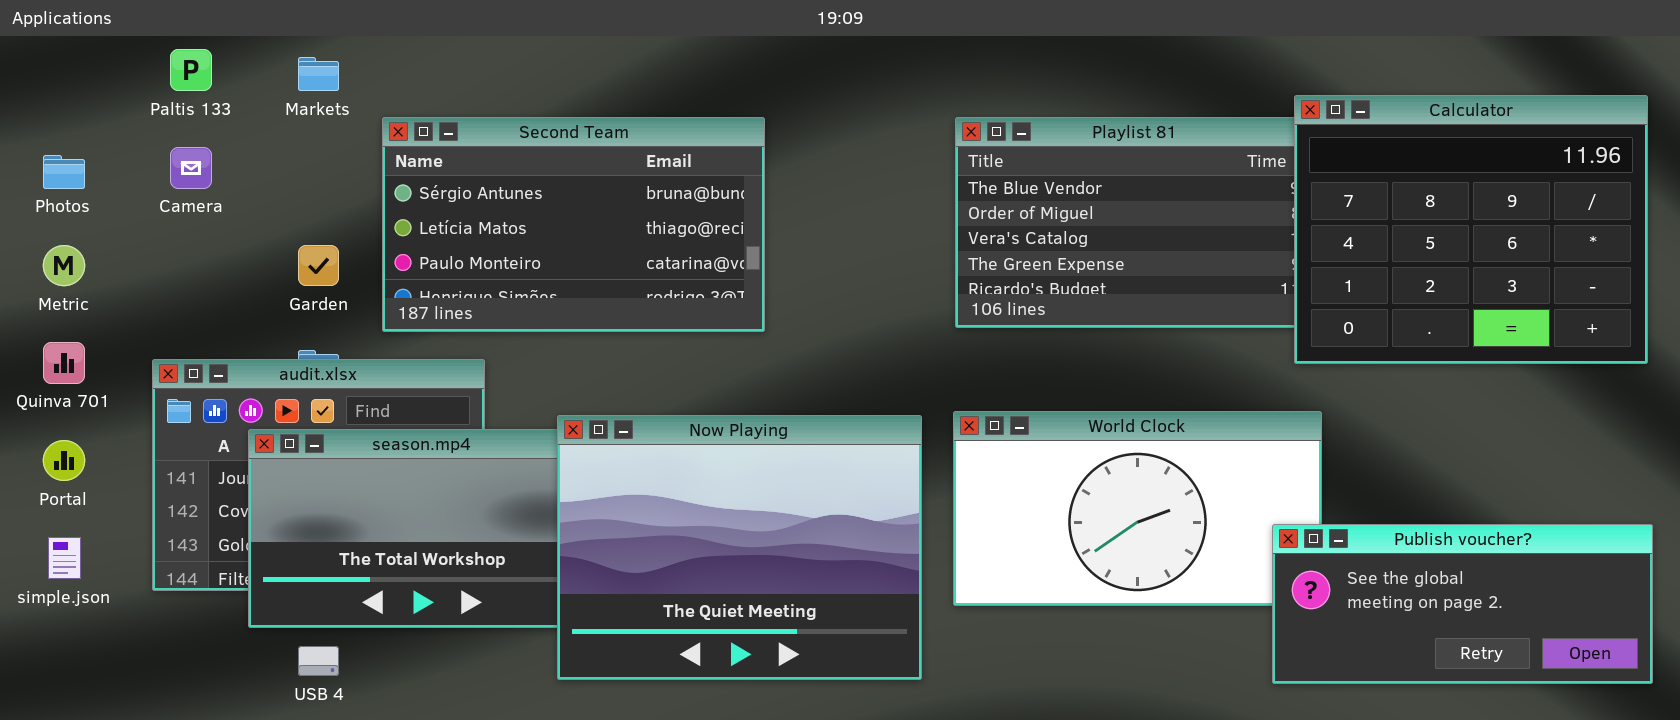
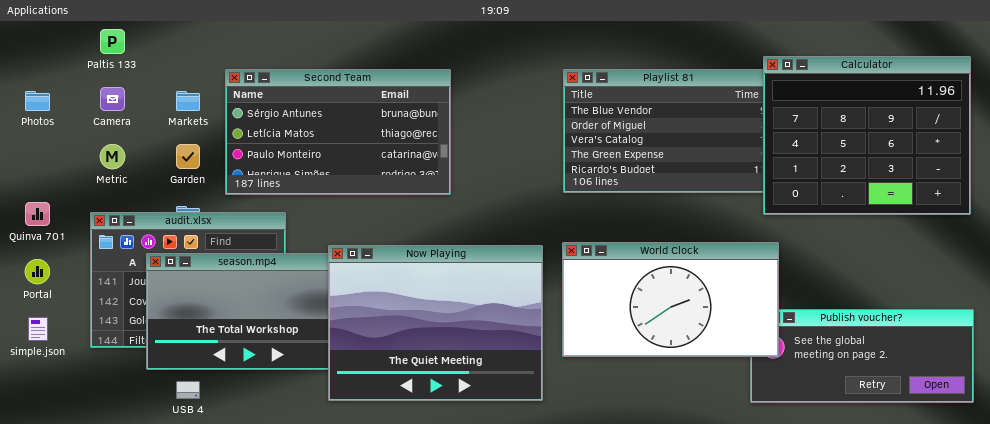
Markets: [298,57,339,91] -> [176,91,200,111], moved
Metric: [43,245,85,286] -> [100,144,125,169], moved
World Clock: [953,411,1322,606] -> [562,242,779,357], raised

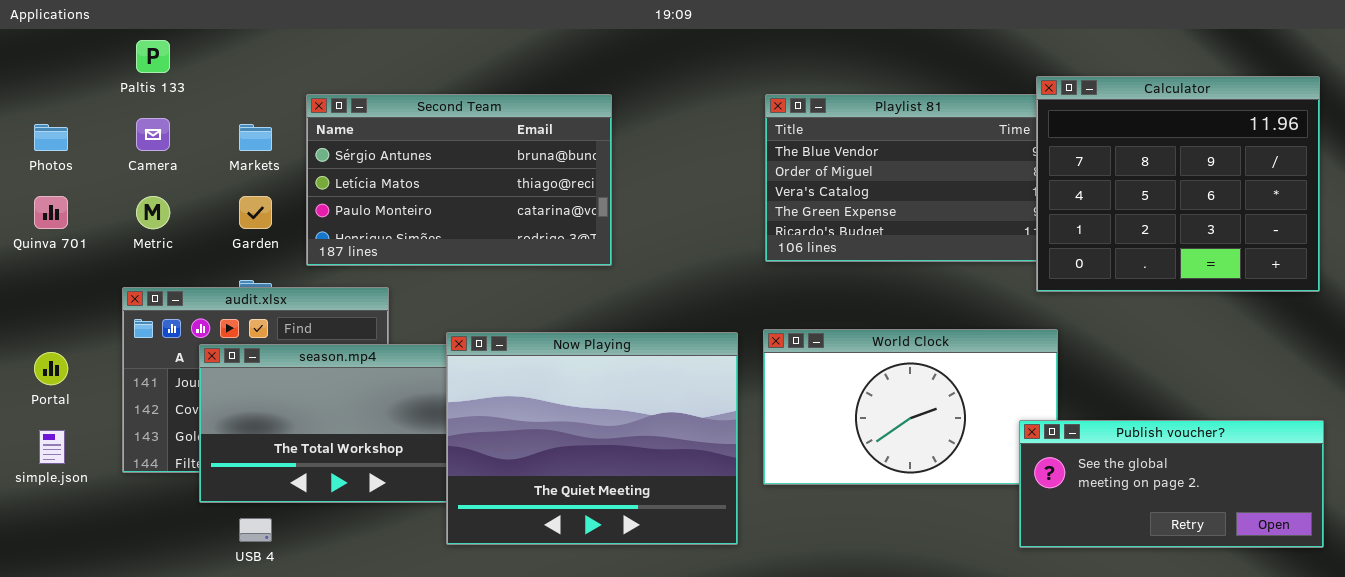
Quinva 701: [25,202,50,226] -> [34,196,68,229], moved
Publish voucher?: [750,309,974,403] -> [1019,420,1324,548], raised

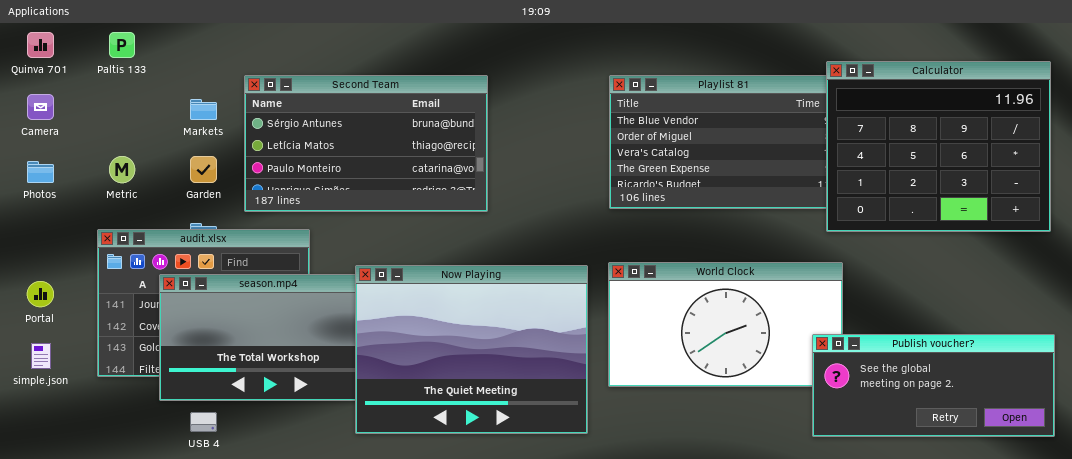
Camera: [136,118,170,151] -> [27,94,54,120], moved
Photos: [34,124,68,151] -> [27,161,54,183], moved
Quinva 701: [34,196,68,229] -> [27,32,54,58], moved

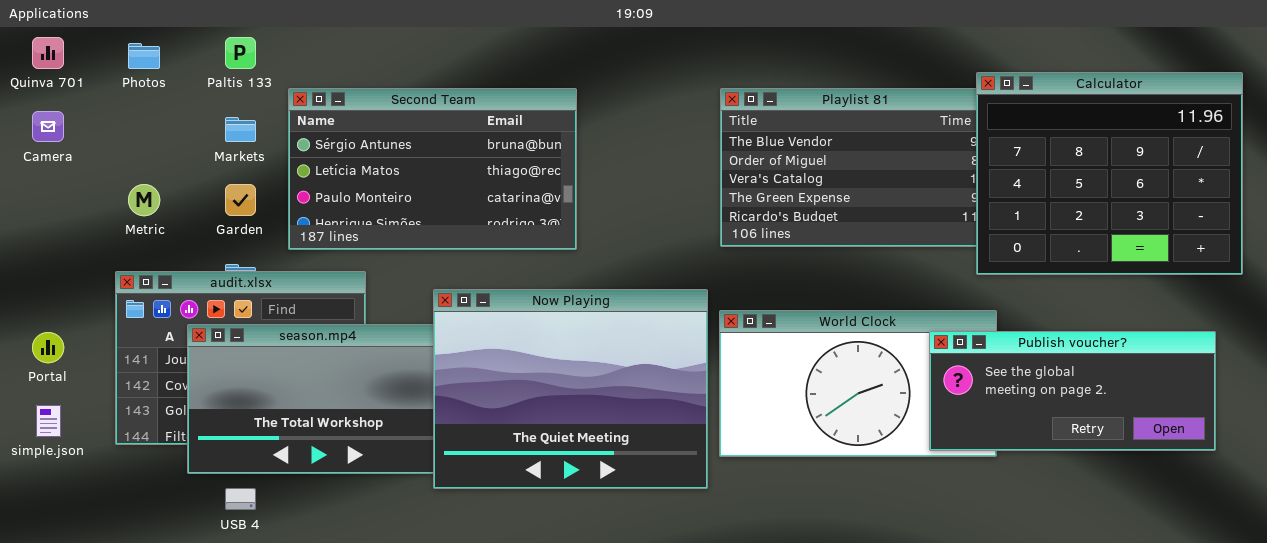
Paltis 133: [109,32,135,58] -> [225,37,256,69], moved
Photos: [27,161,54,183] -> [128,43,160,69], moved
Now Playing: [355,265,588,434] -> [433,289,708,489], moved
Publish voucher?: [812,334,1055,437] -> [929,331,1216,451], moved

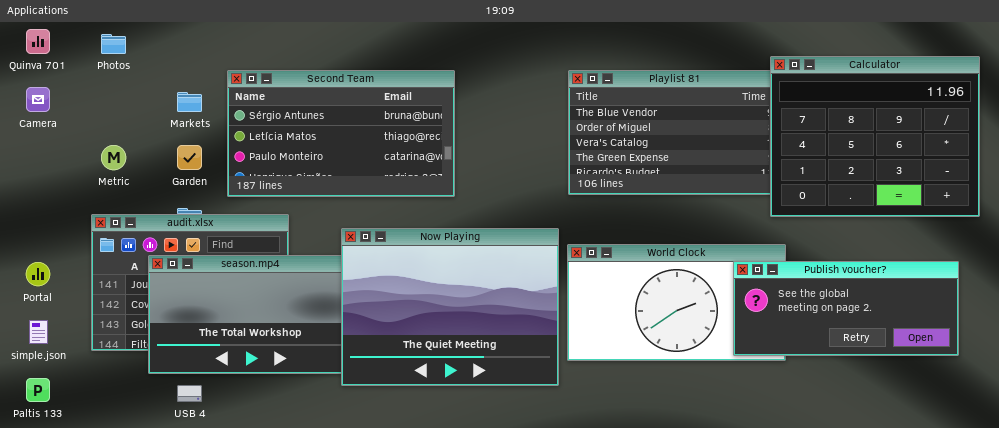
Paltis 133: [225,37,256,69] -> [26,378,50,402], moved

